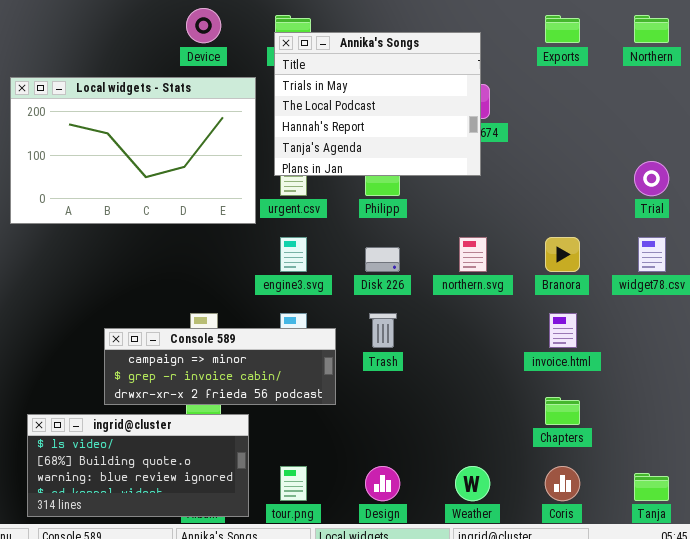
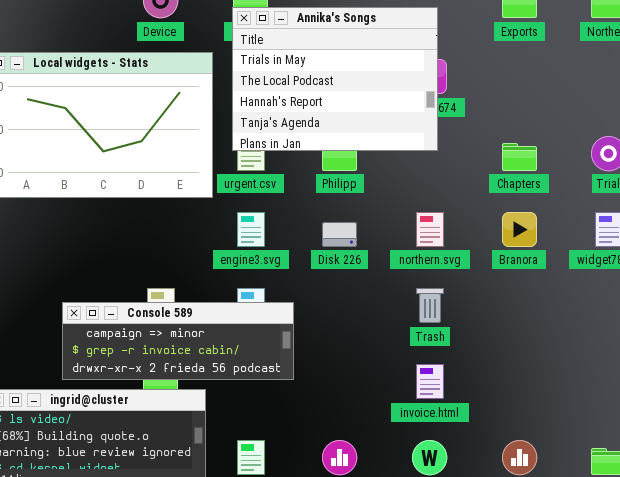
Trash: [369,313,397,348] -> [416,288,444,323], moved
invoice.html: [549,313,577,348] -> [416,364,444,399], moved
Chapters: [545,397,580,425] -> [502,143,537,171], moved

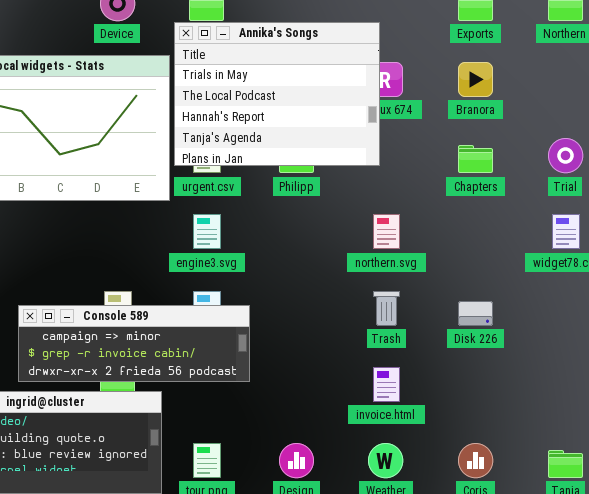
Annika's Songs: [232,7,438,151] -> [174,22,380,166], moved
Branora: [502,212,537,247] -> [458,62,493,97], moved
Disk 226: [322,222,357,247] -> [458,301,493,326], moved

